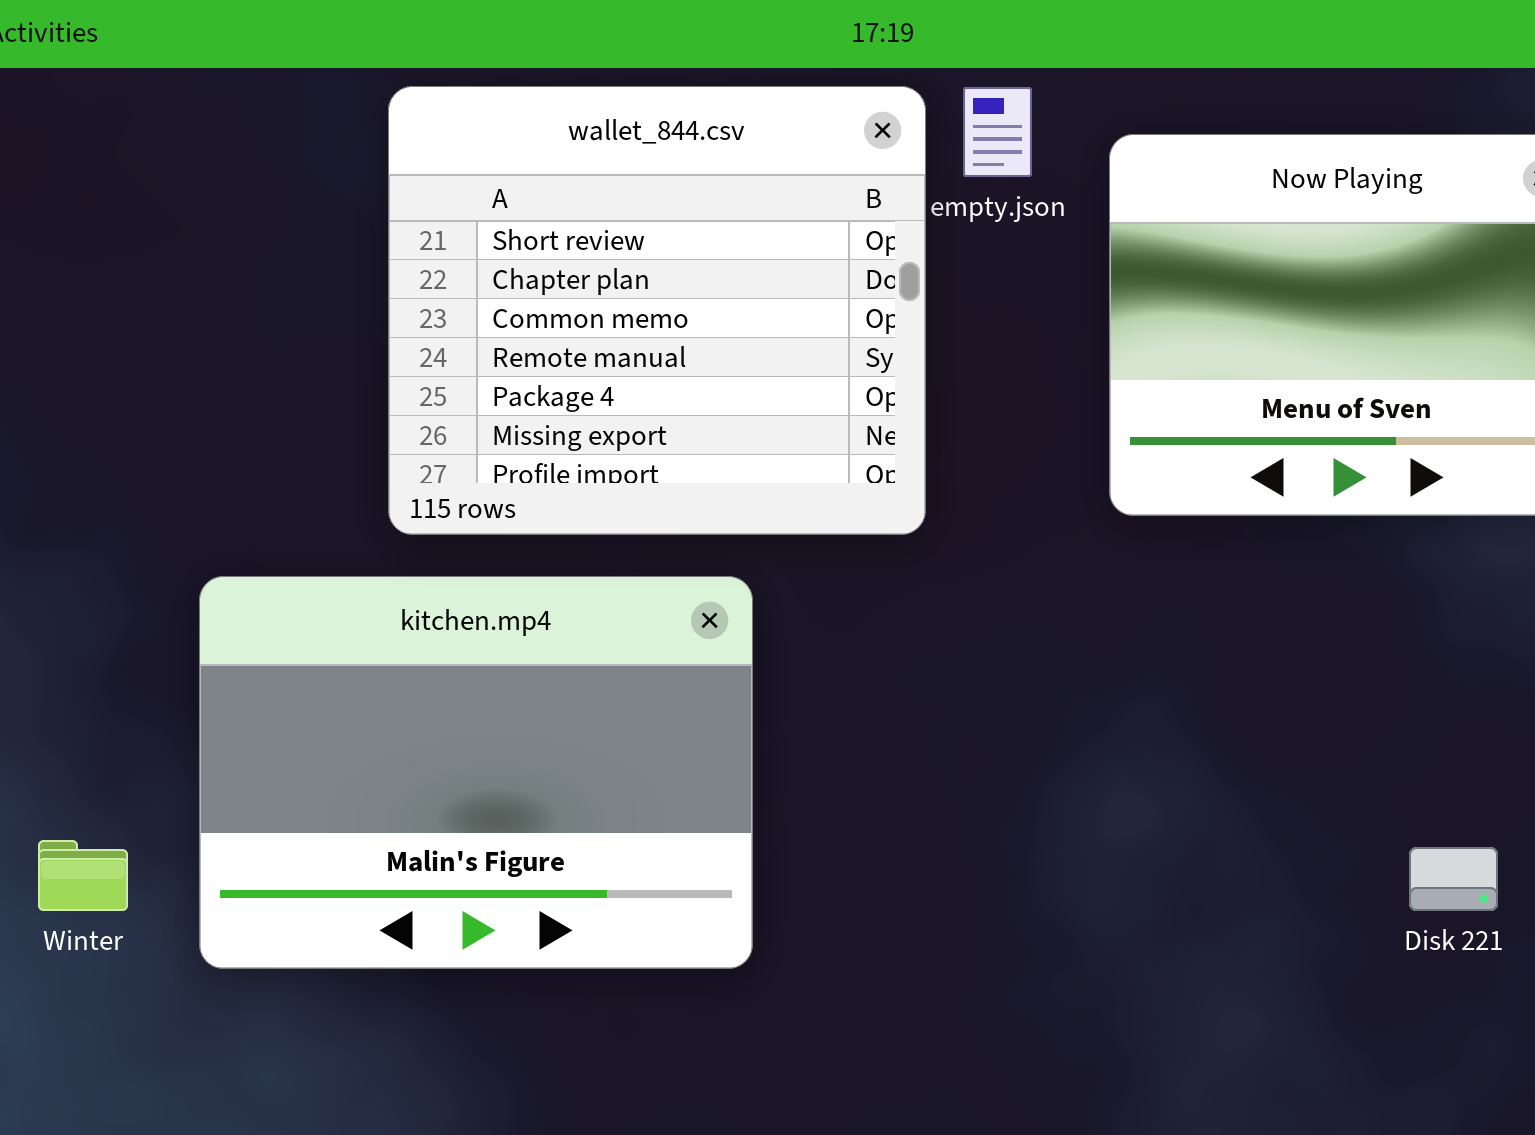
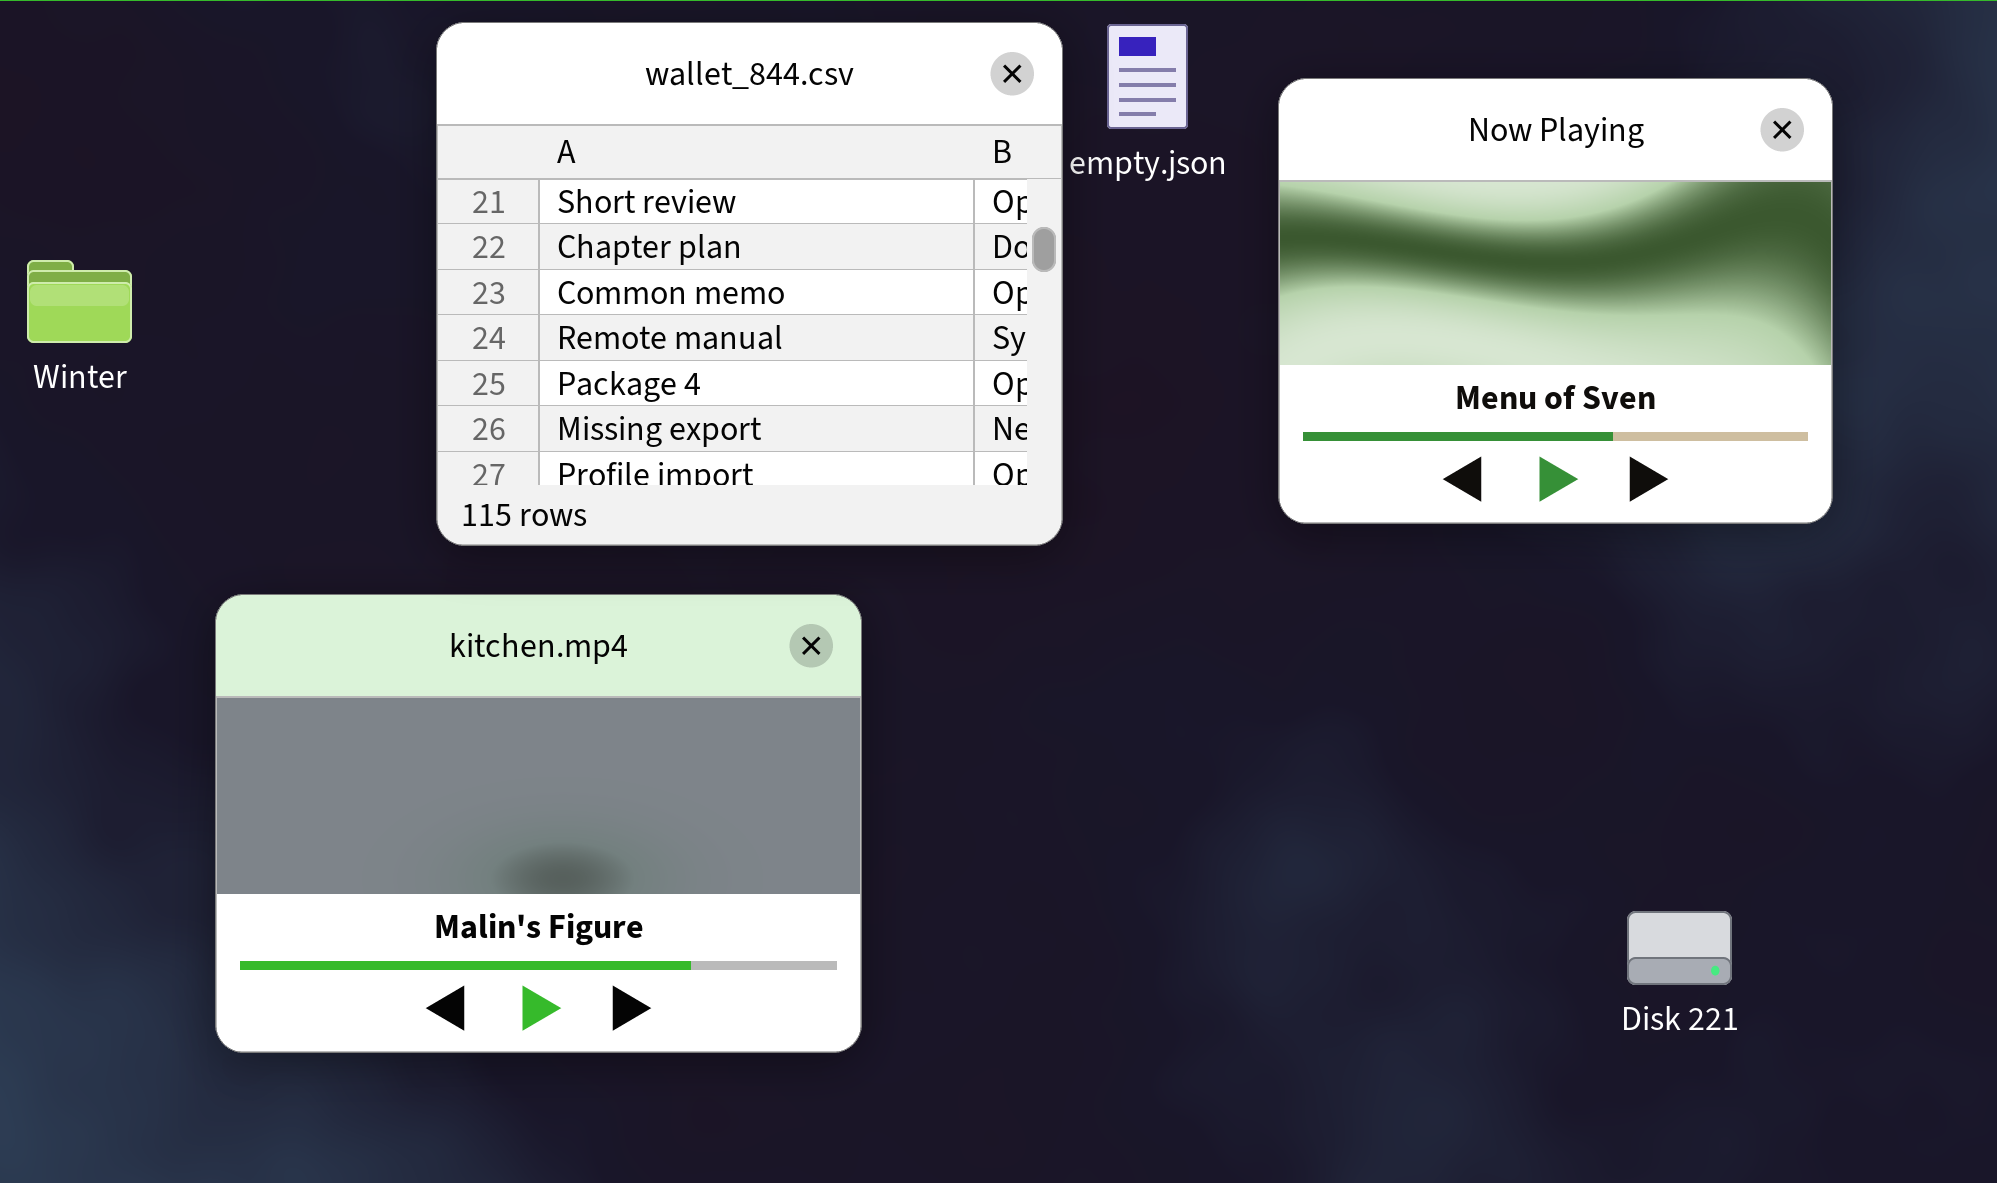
Winter: [38,840,128,911] -> [27,260,132,343], moved

